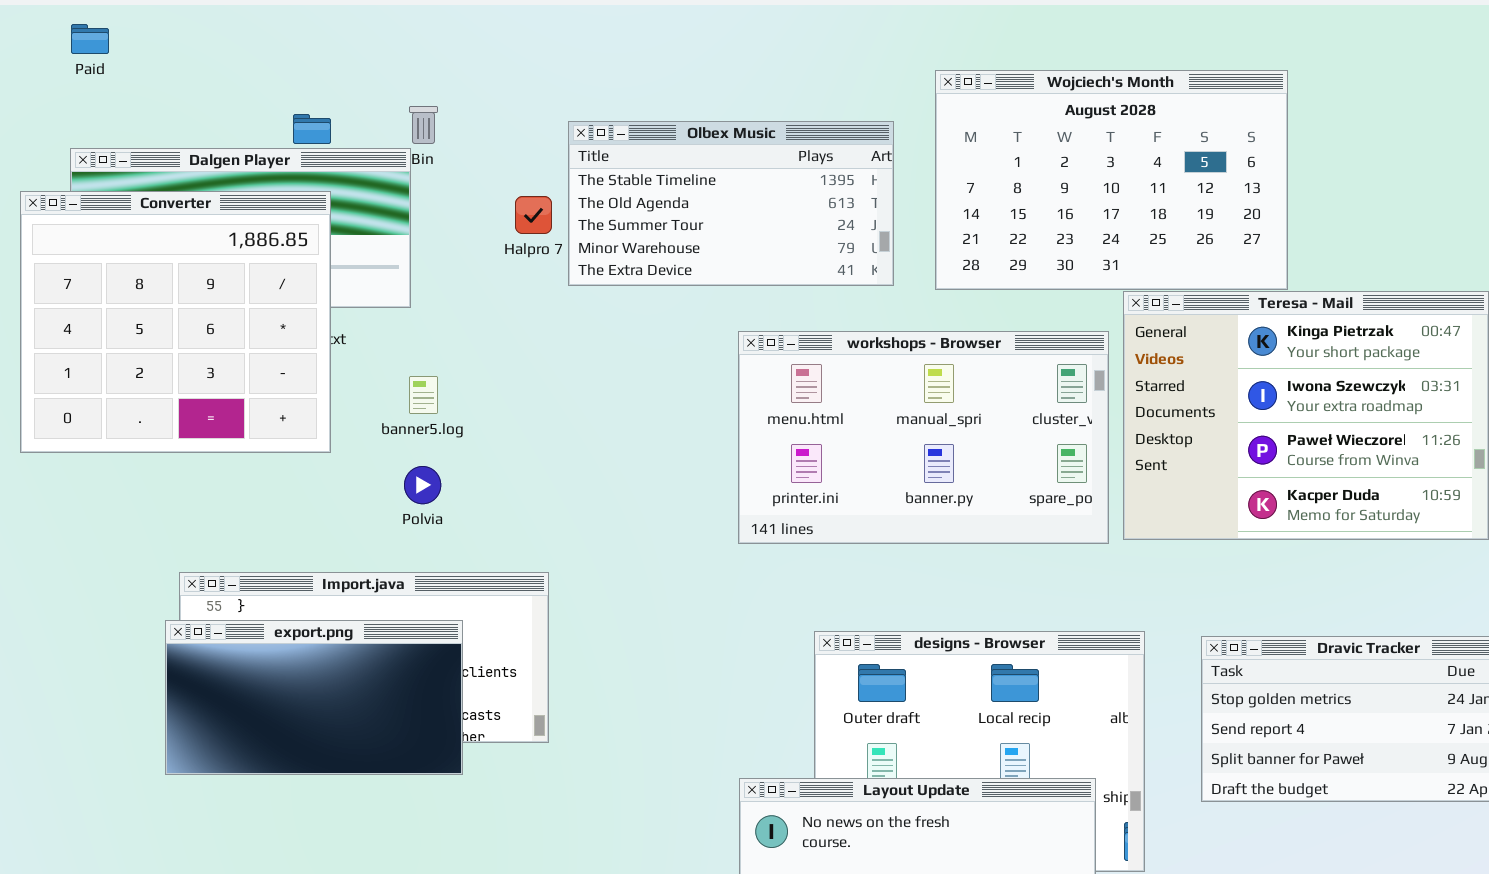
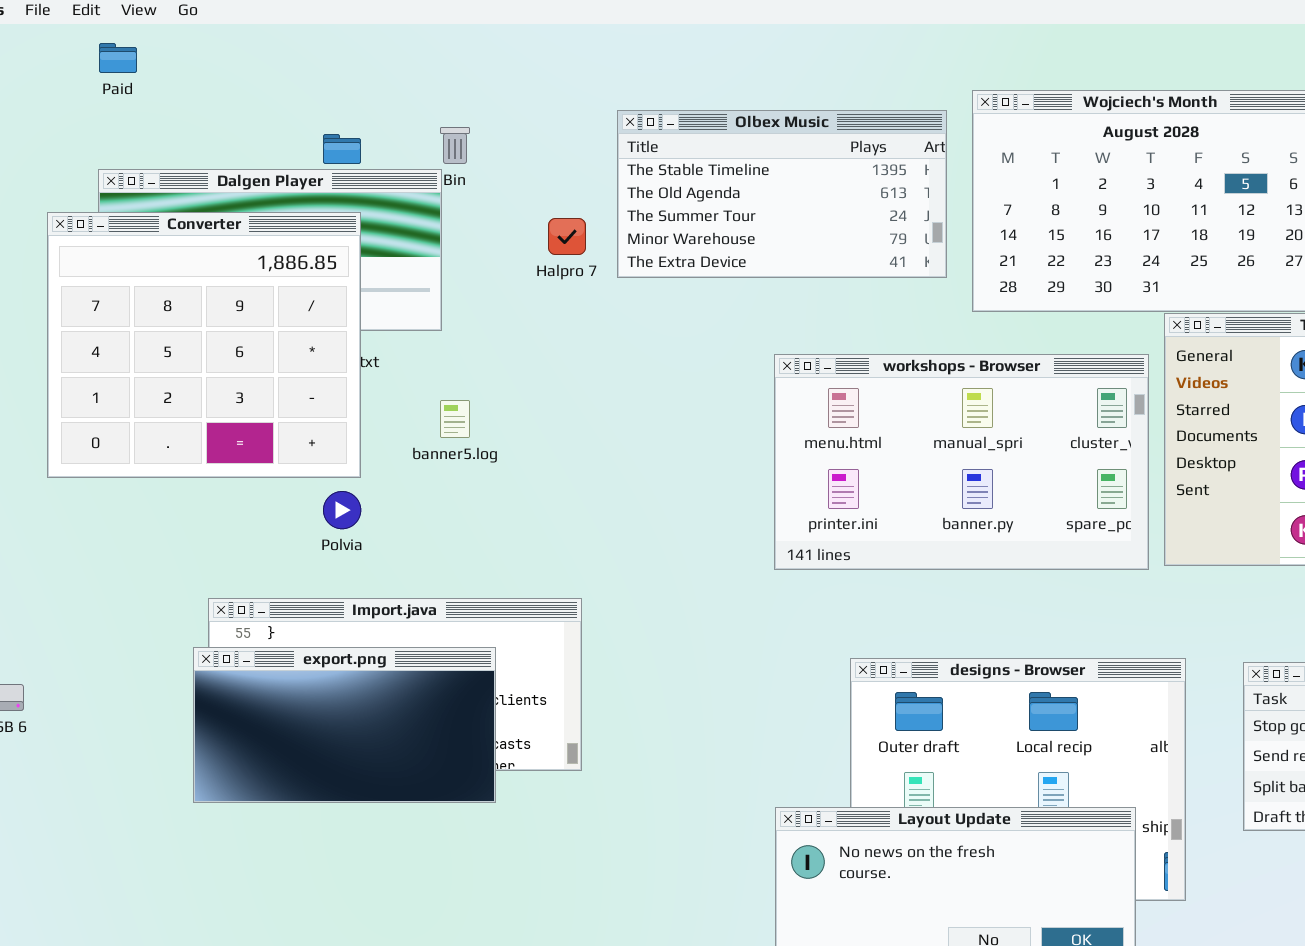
Olbex Music: [568,121,894,286] -> [617,110,947,278], moved
Polvia: [404,466,441,504] -> [323,491,361,529], moved

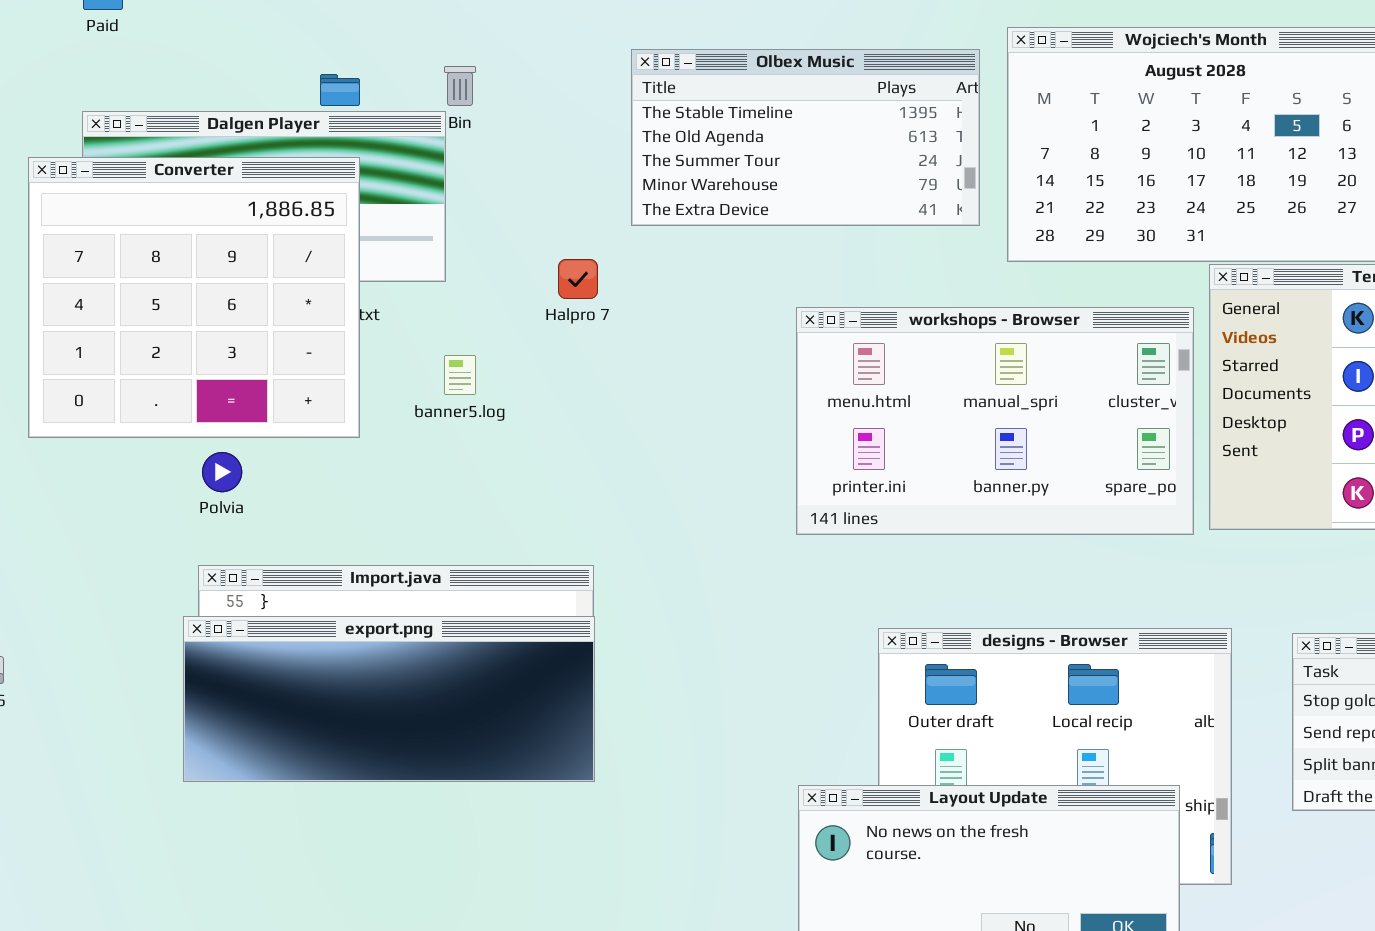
Halpro 7: [548,218,586,255] -> [558,259,598,299], moved
Polvia: [323,491,361,529] -> [202,452,242,492], moved
export.png: [193,647,496,803] -> [183,616,595,782], resized

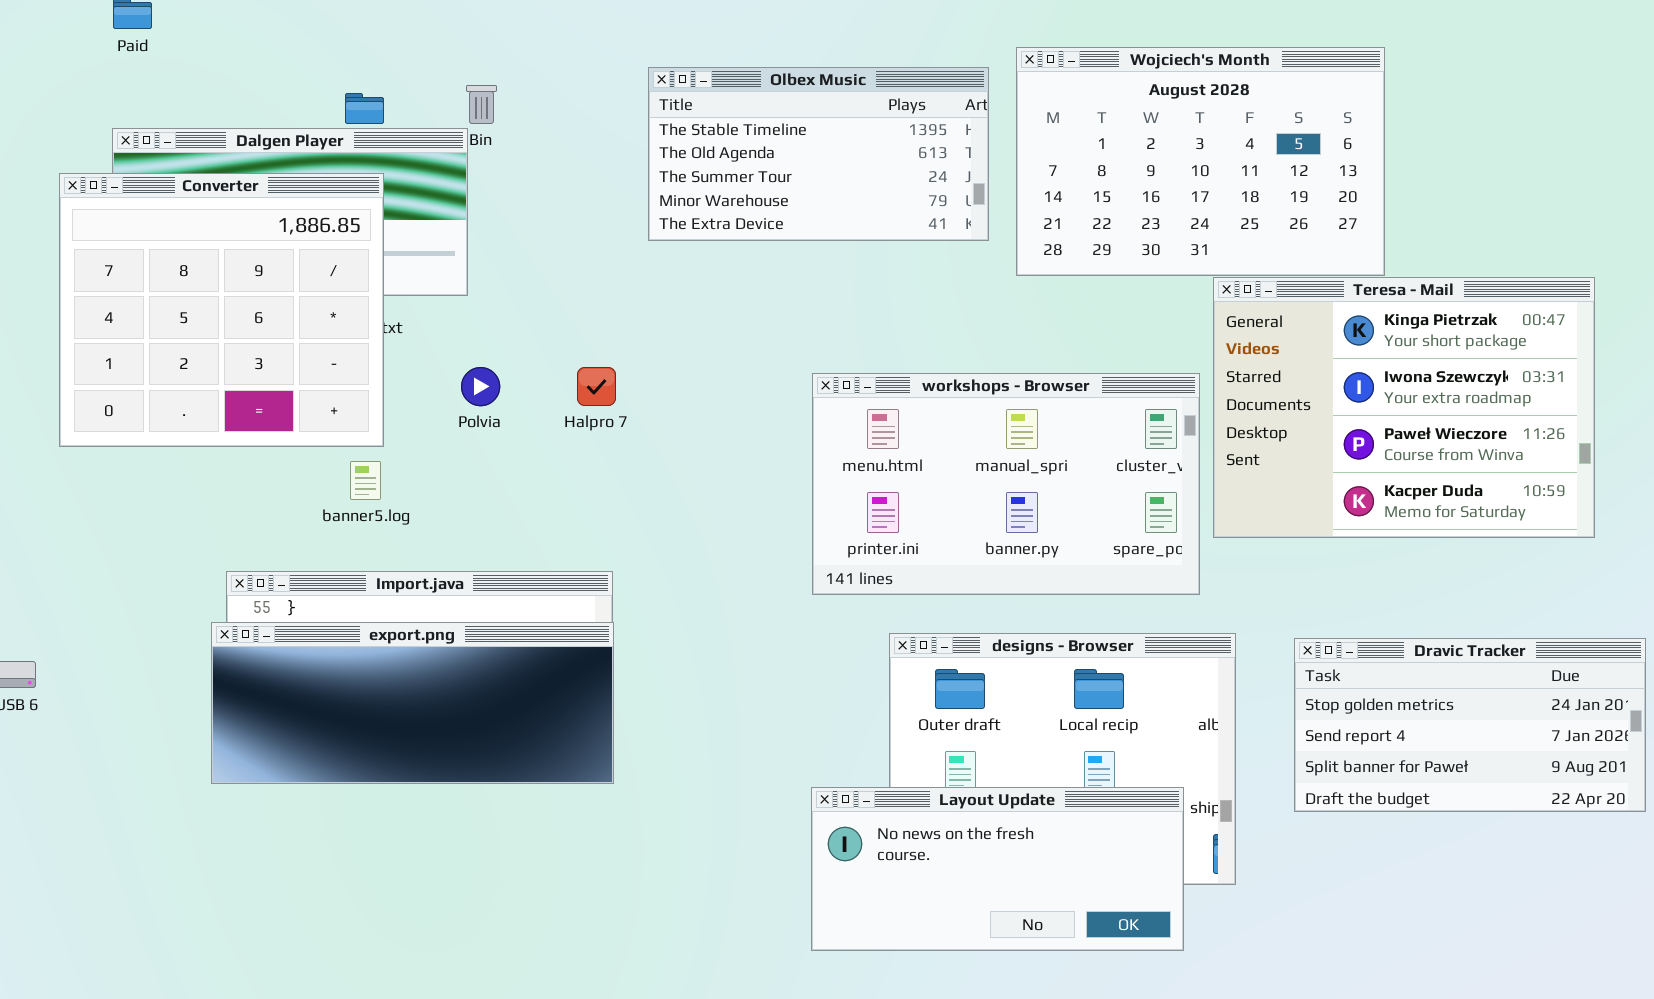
Halpro 7: [558,259,598,299] -> [577,367,616,406], moved
workshops - Browser: [796,307,1194,535] -> [812,373,1200,595], moved
banner5.log: [444,355,476,395] -> [350,461,381,500], moved
Polvia: [202,452,242,492] -> [461,367,500,406], moved

